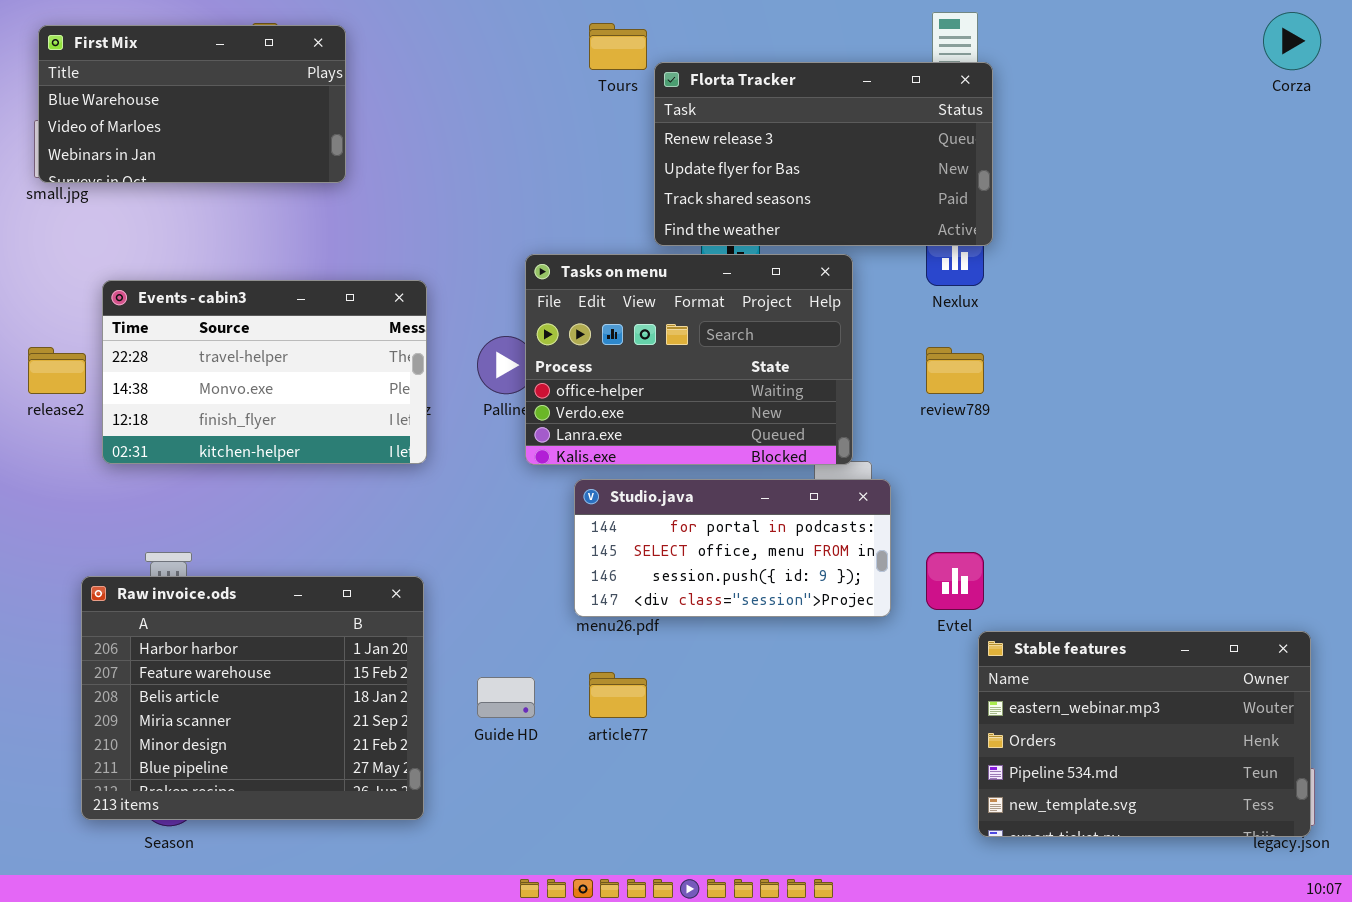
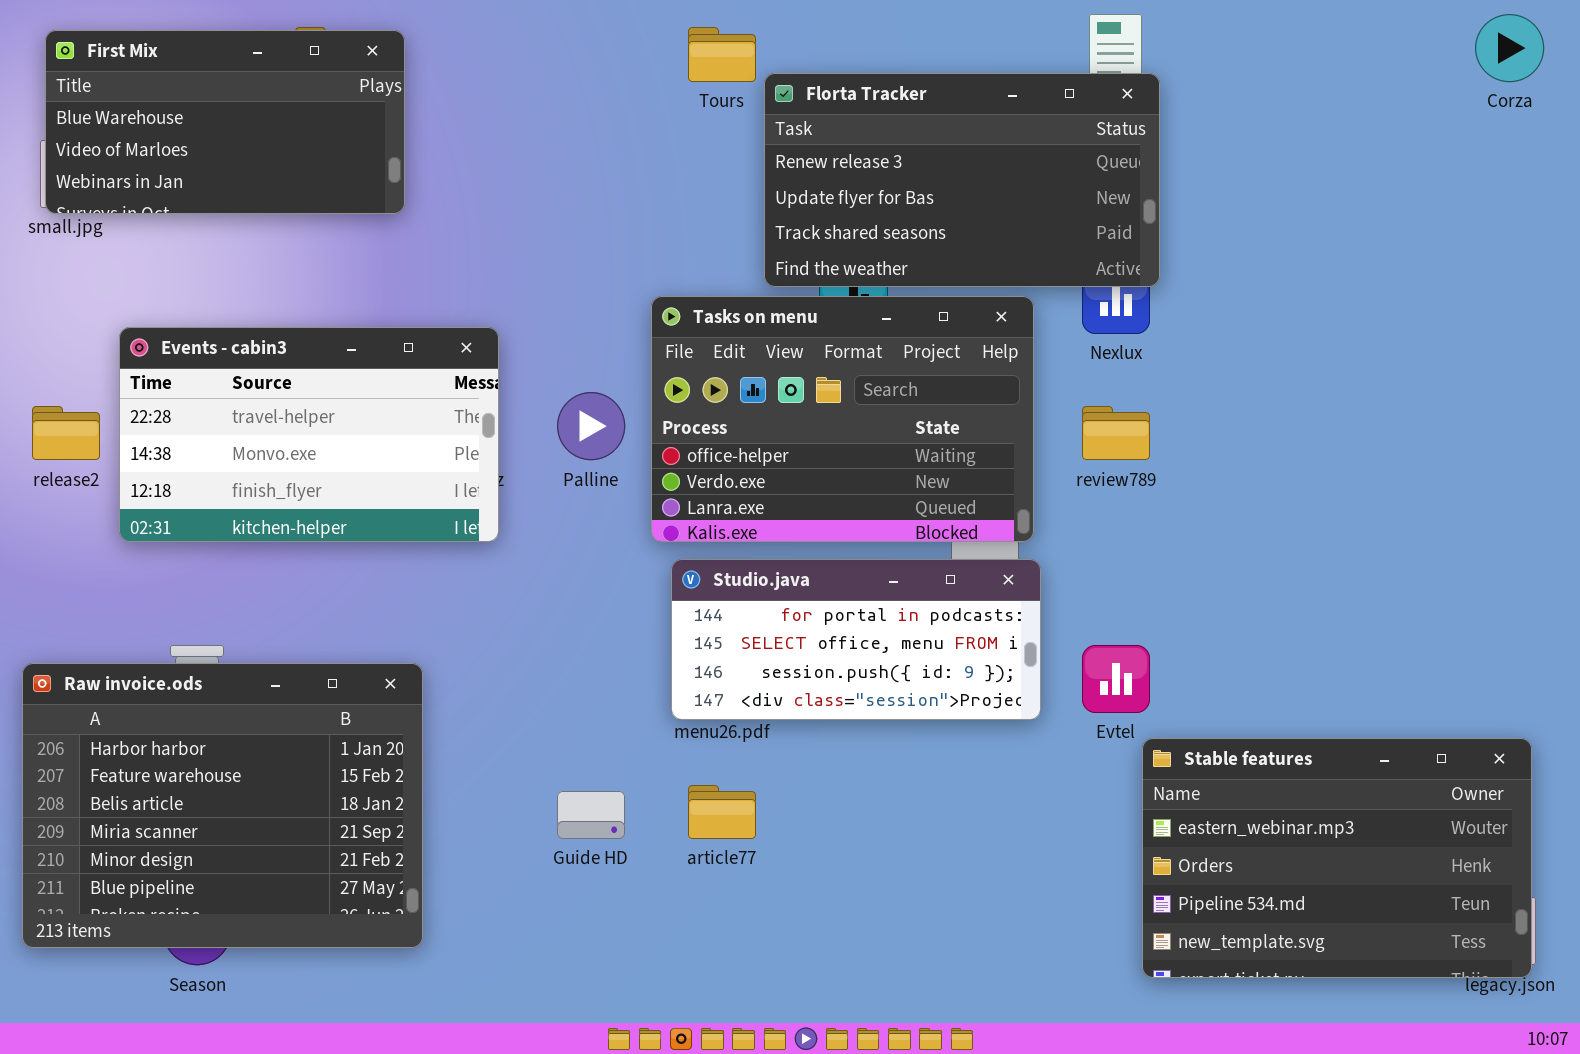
Tasks on menu: [525,254,853,465] -> [651,296,1034,542], moved
Raw invoice.ods: [81,576,424,820] -> [22,663,423,948], moved

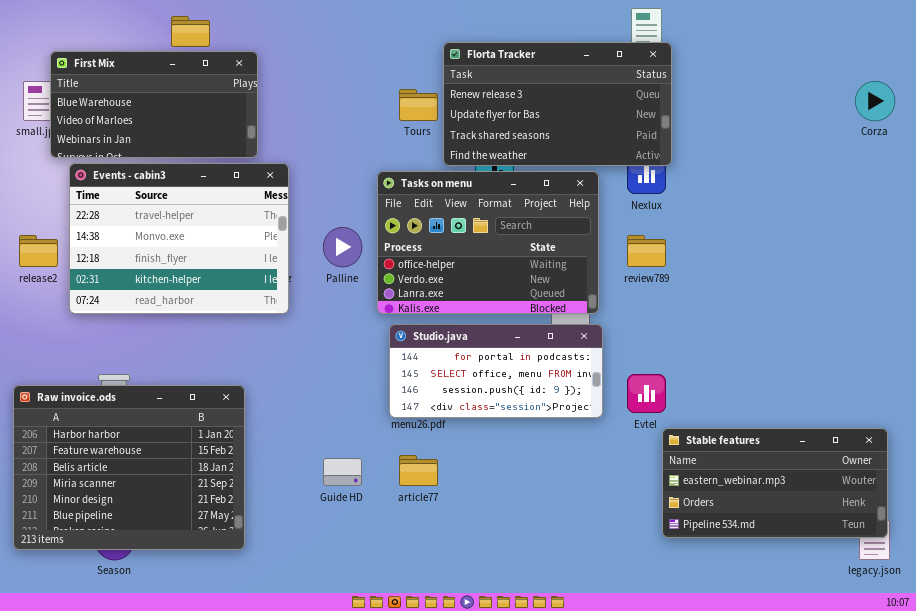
Corza: [1475,14,1544,82] -> [855,81,895,121], moved
Tours: [688,27,756,82] -> [399,89,438,121], moved
First Mix: [45,30,405,214] -> [50,51,258,158], moved
Events - cabin3: [119,327,499,542] -> [69,163,289,314], resized
Stable features: [1142,738,1532,978] -> [662,428,888,538], resized

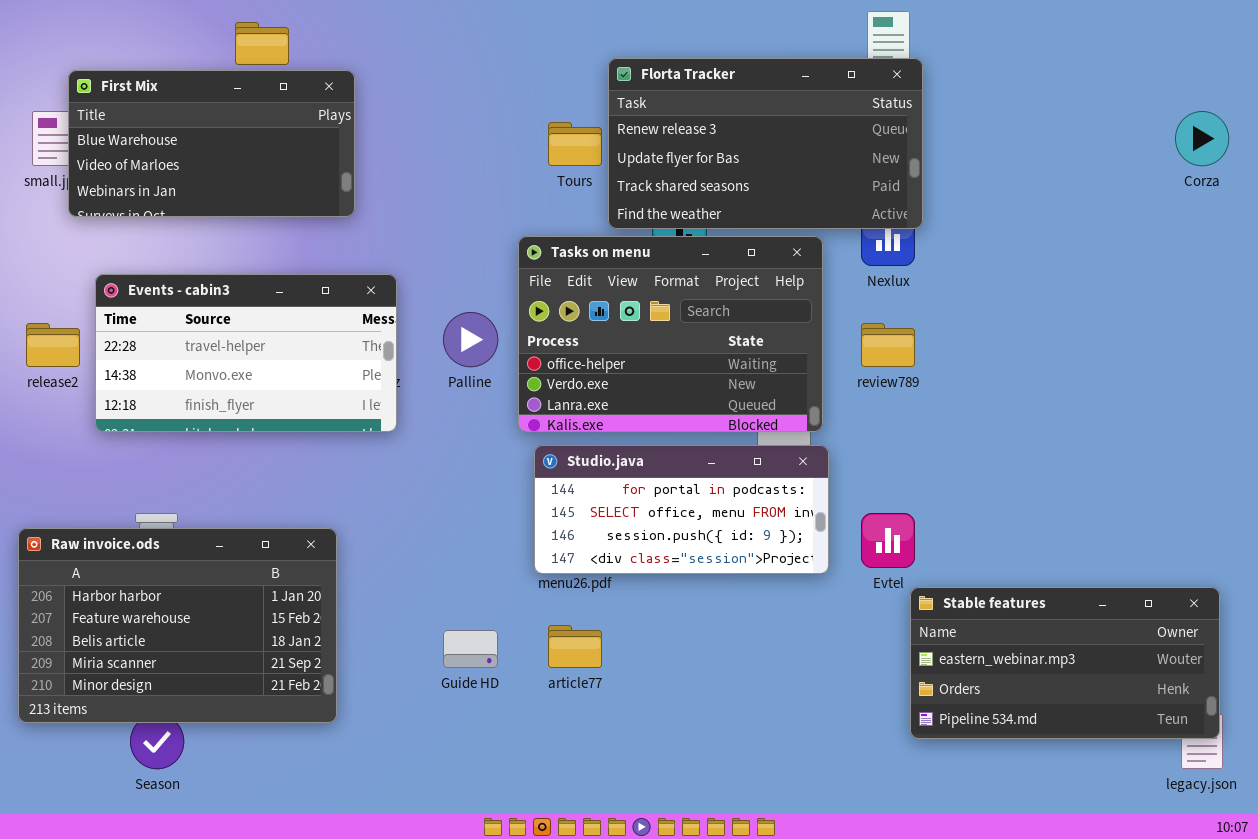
Events - cabin3: [69,163,289,314] -> [95,274,397,432], resized
Raw invoice.ods: [13,385,245,550] -> [18,528,337,723], resized

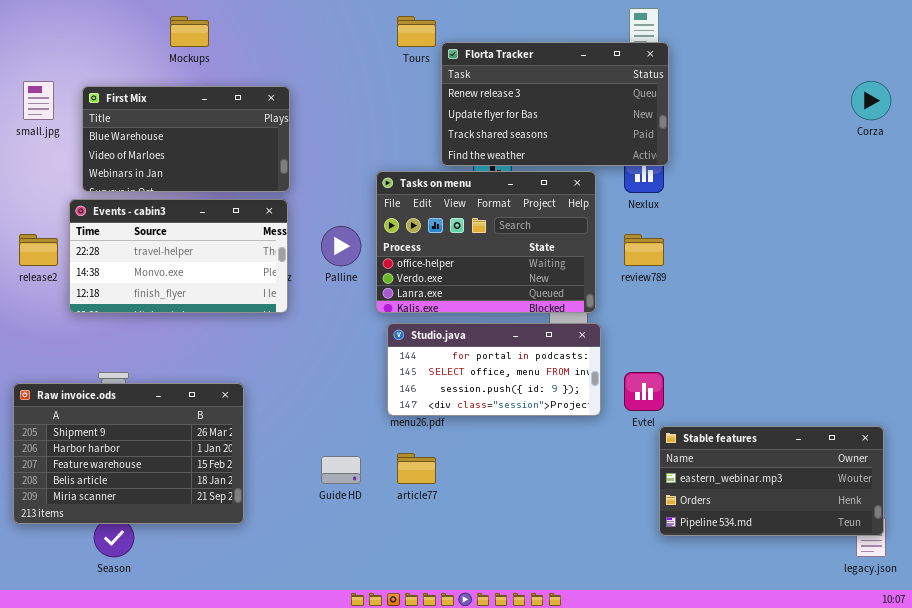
First Mix: [68,70,355,217] -> [82,86,290,192], moved
Tours: [548,122,602,166] -> [397,16,436,47], moved
Raw invoice.ods: [18,528,337,723] -> [13,383,244,524], scrolled up 1 row

